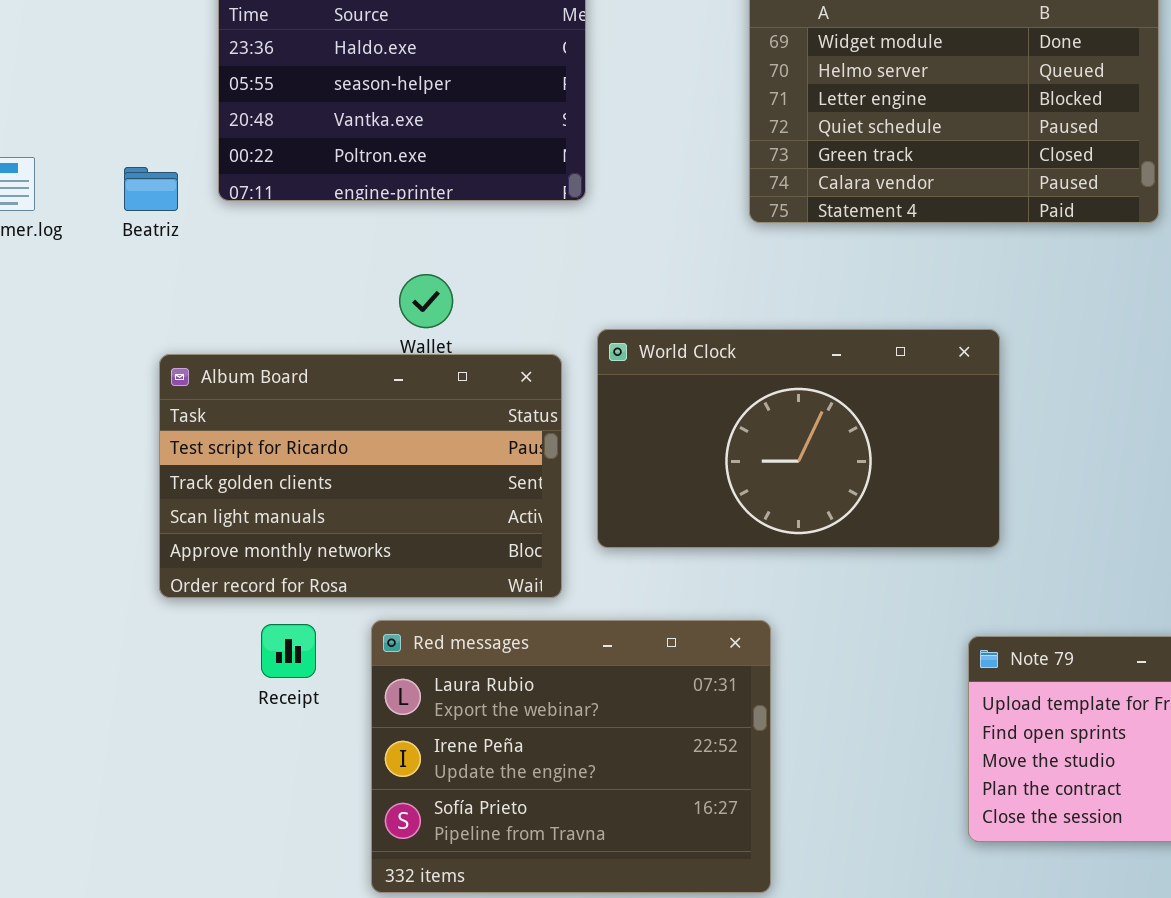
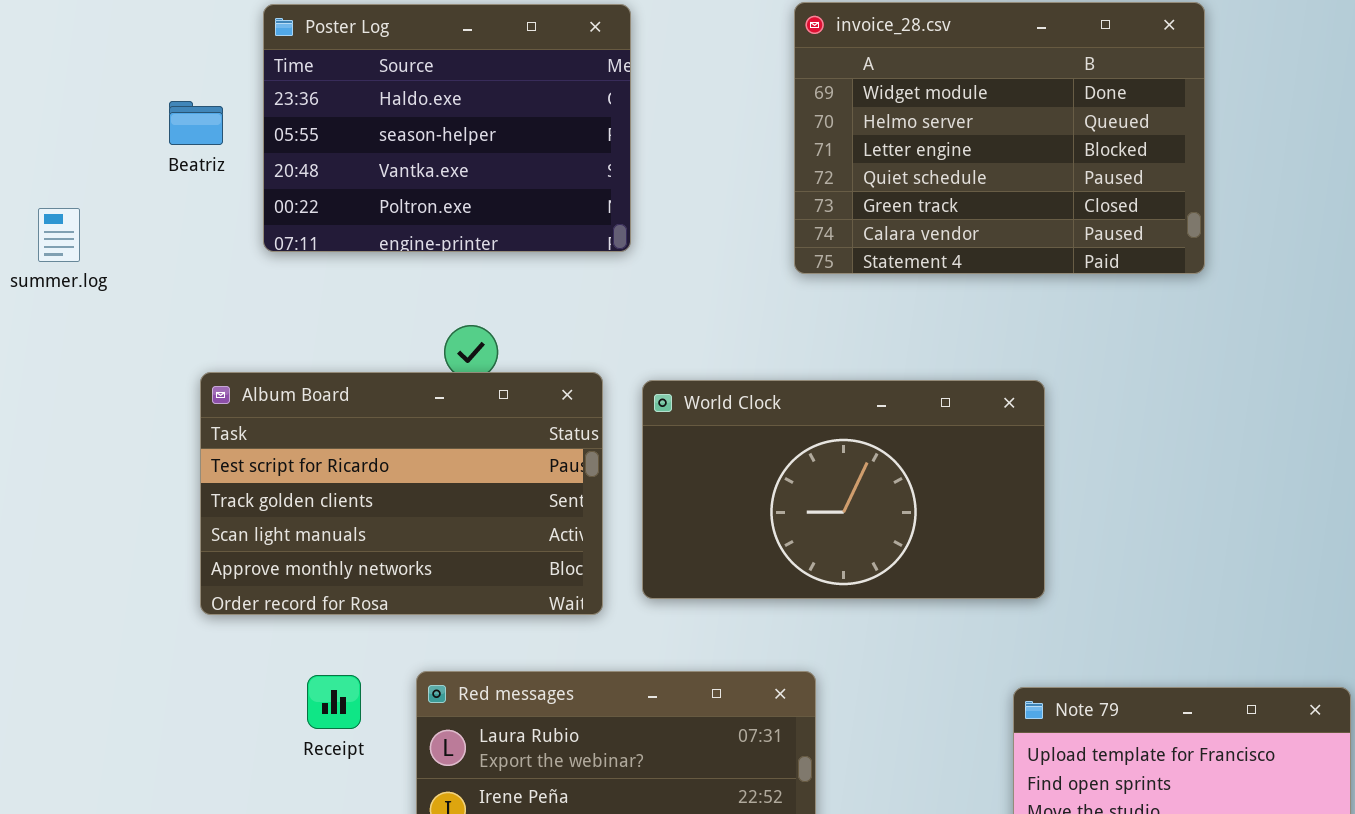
Beatriz: [124,167,178,211] -> [169,101,223,145], moved
Album Board: [159,354,562,598] -> [200,372,603,615], moved

